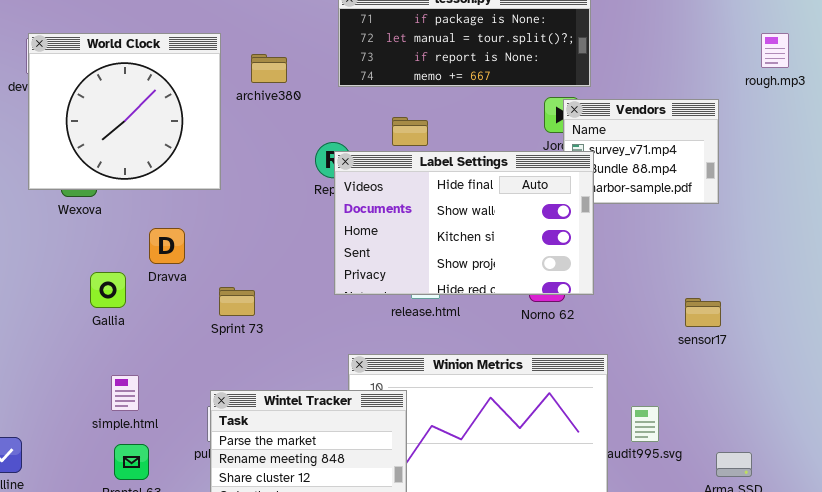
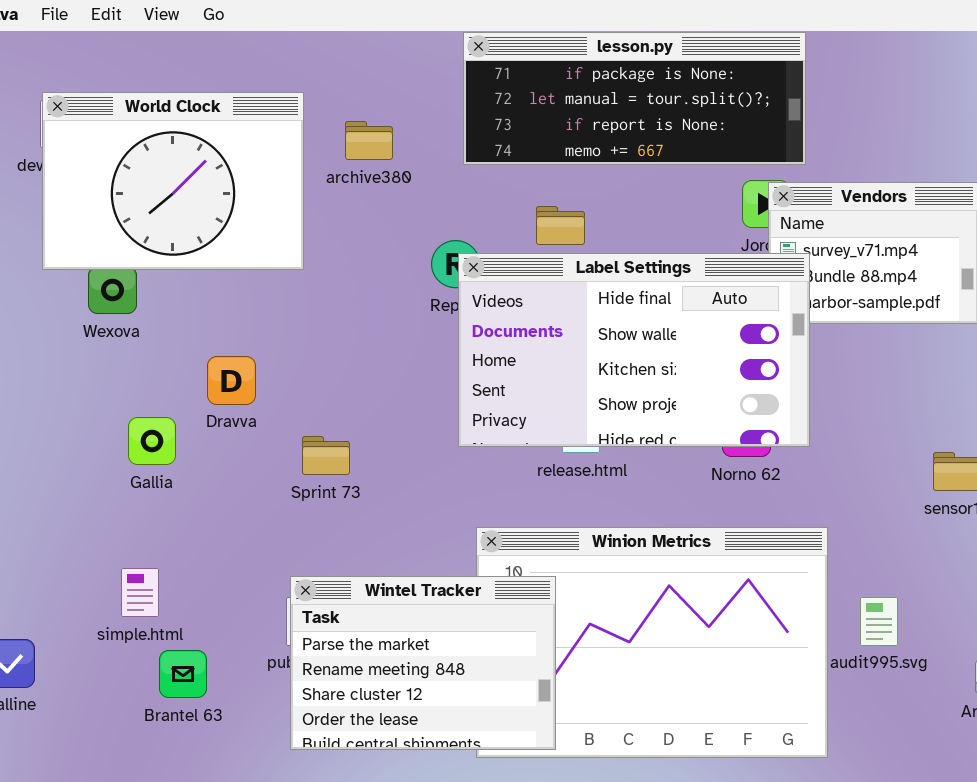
World Clock: [28,33,221,190] -> [42,92,304,270], resized
simple.html: [111,375,139,411] -> [121,568,159,617], moved

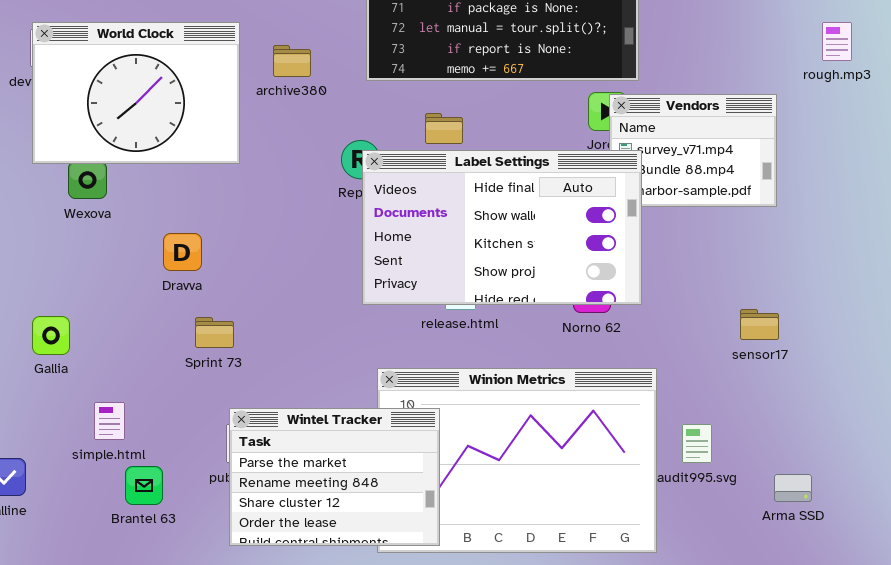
Gallia: [128,417,176,465] -> [32,316,70,355], moved
Sprint 73: [302,436,350,475] -> [195,317,234,348], moved

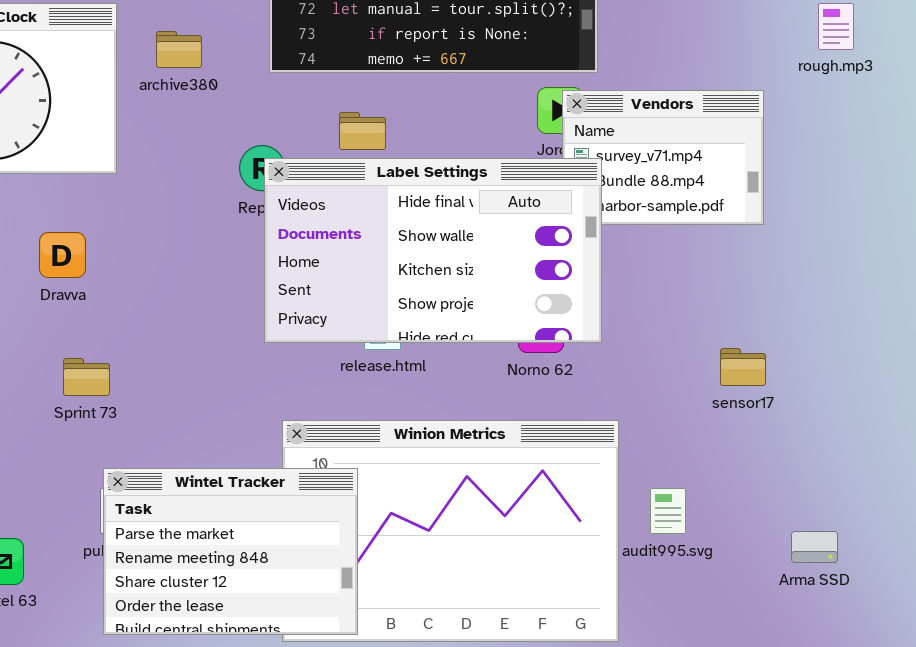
Dravva: [163,233,202,271] -> [39,232,86,278], moved
Arma SSD: [774,474,812,502] -> [791,531,838,563], moved

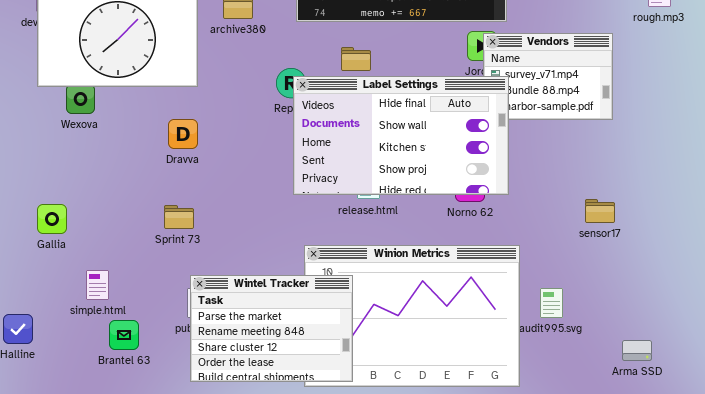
Dravva: [39,232,86,278] -> [168,119,198,149], moved
Arma SSD: [791,531,838,563] -> [622,340,652,361], moved

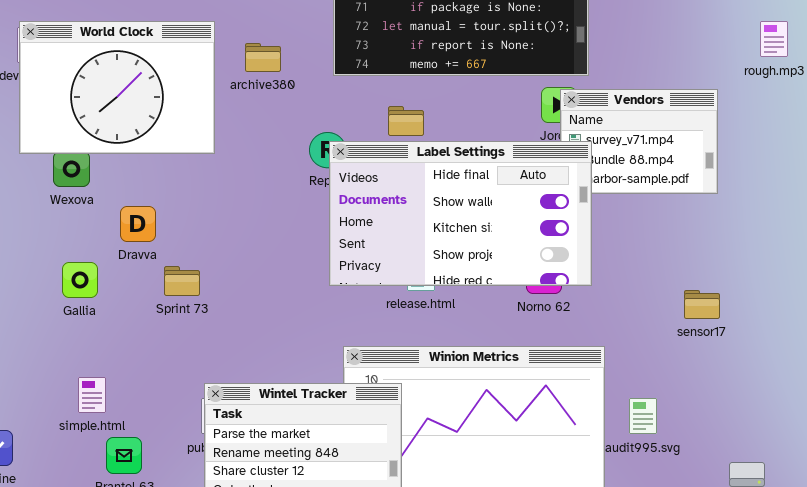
Dravva: [168,119,198,149] -> [120,206,156,242], moved
Gallia: [37,204,67,234] -> [62,262,98,298], moved
Sprint 73: [164,205,194,229] -> [164,266,200,296], moved

